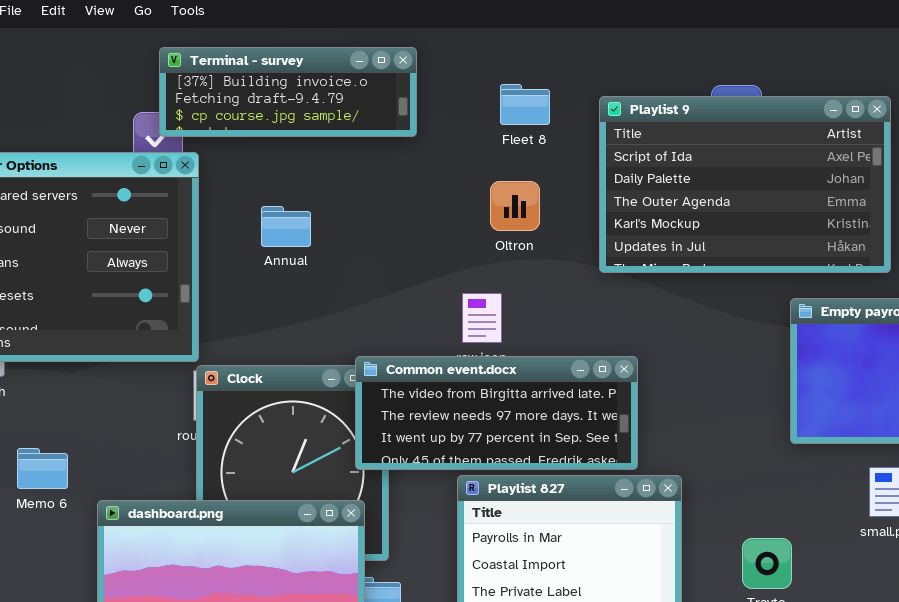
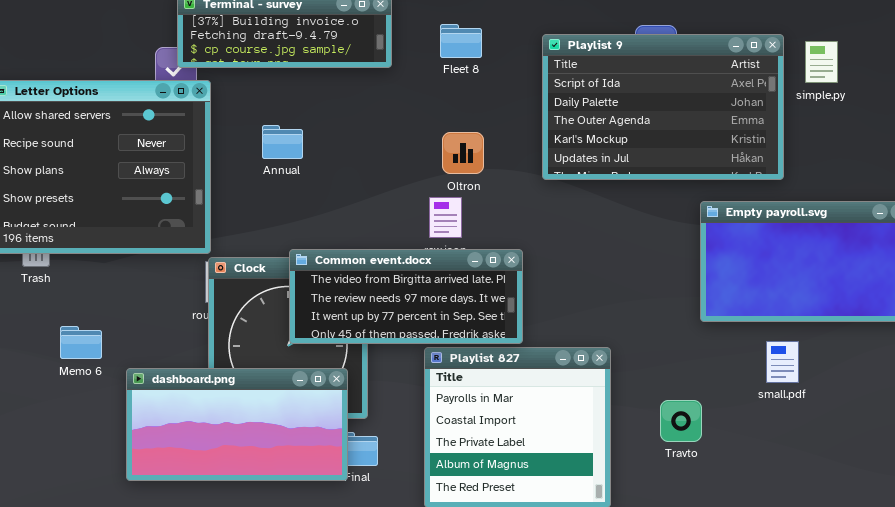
Fleet 8: [500,84,550,125] -> [440,24,482,58], moved
Oltron: [490,181,540,231] -> [442,132,484,174], moved
Common event.docx: [355,356,638,470] -> [289,249,523,344], moved

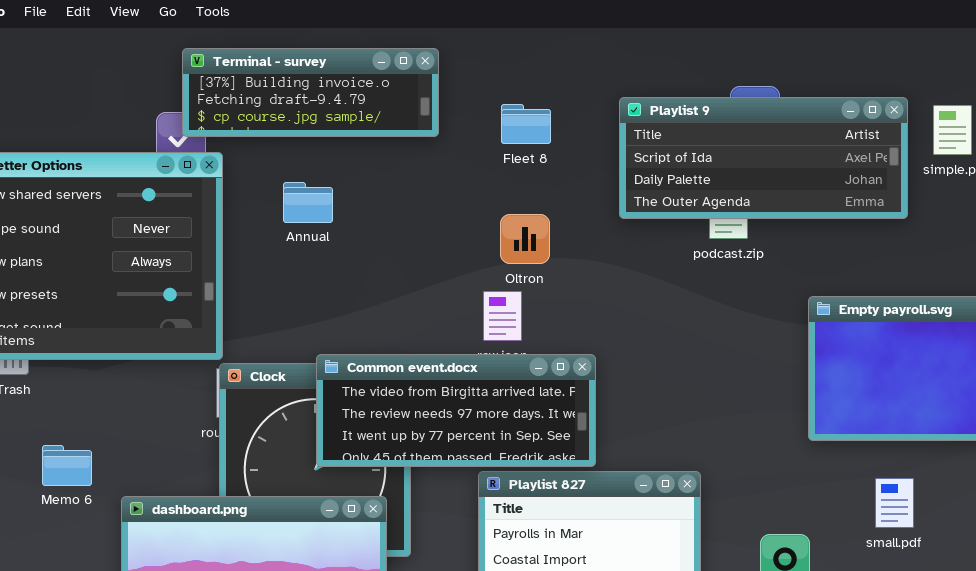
Fleet 8: [440,24,482,58] -> [501,104,551,144], moved
Playlist 9: [542,34,784,180] -> [619,97,908,219], resized
Annual: [262,125,303,159] -> [283,182,333,223], moved
small.pdf: [766,341,799,383] -> [875,478,914,528], moved

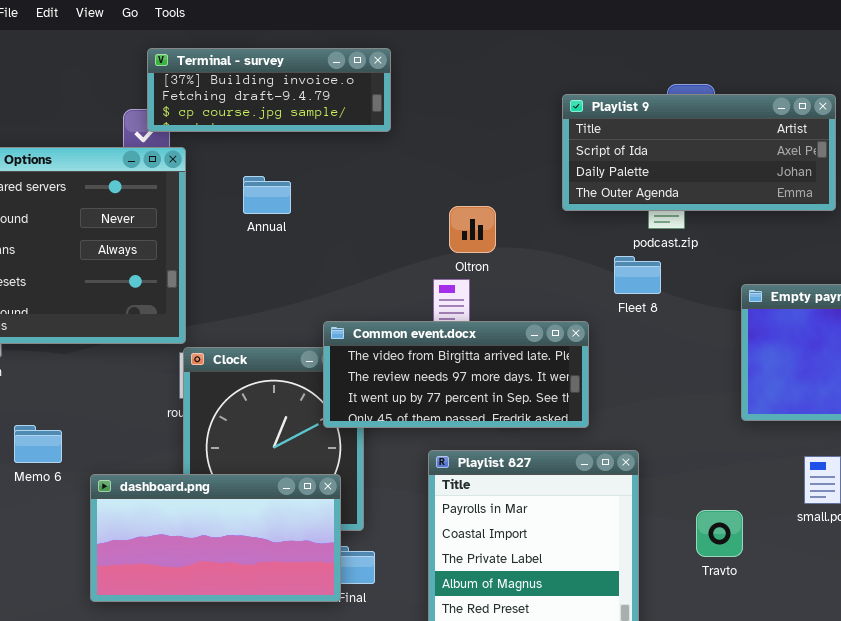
Fleet 8: [501,104,551,144] -> [614,256,661,294], moved
Common event.docx: [316,354,596,467] -> [323,321,589,428], moved

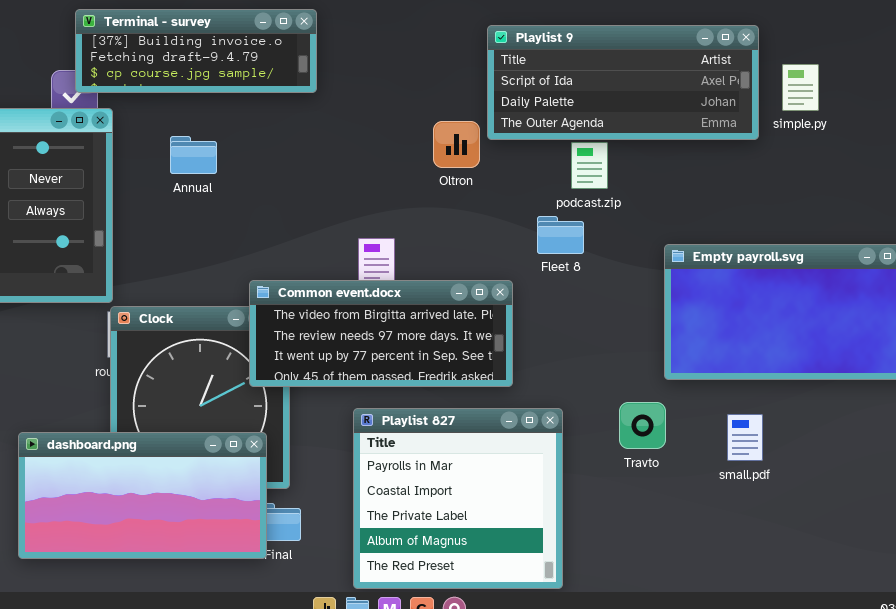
Playlist 9: [562,94,836,211] -> [487,25,759,140], moved
Oltron: [449,206,496,253] -> [433,121,480,168], moved
Travto: [696,510,743,557] -> [619,402,666,449], moved

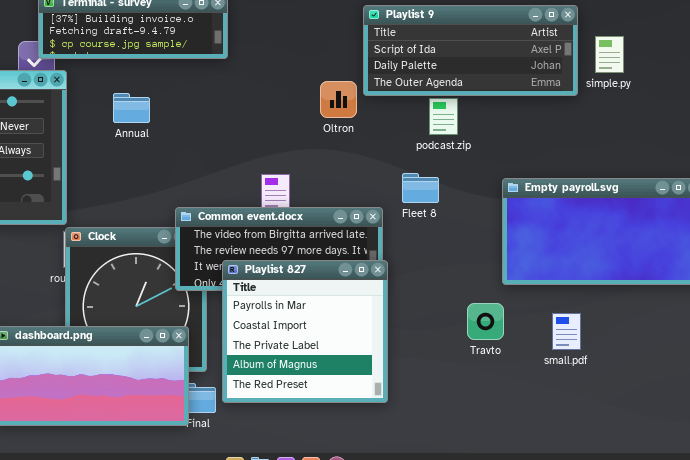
Fleet 8: [537,216,584,254] -> [402,173,439,203], moved
Playlist 827: [353,408,563,589] -> [222,260,388,403], moved

